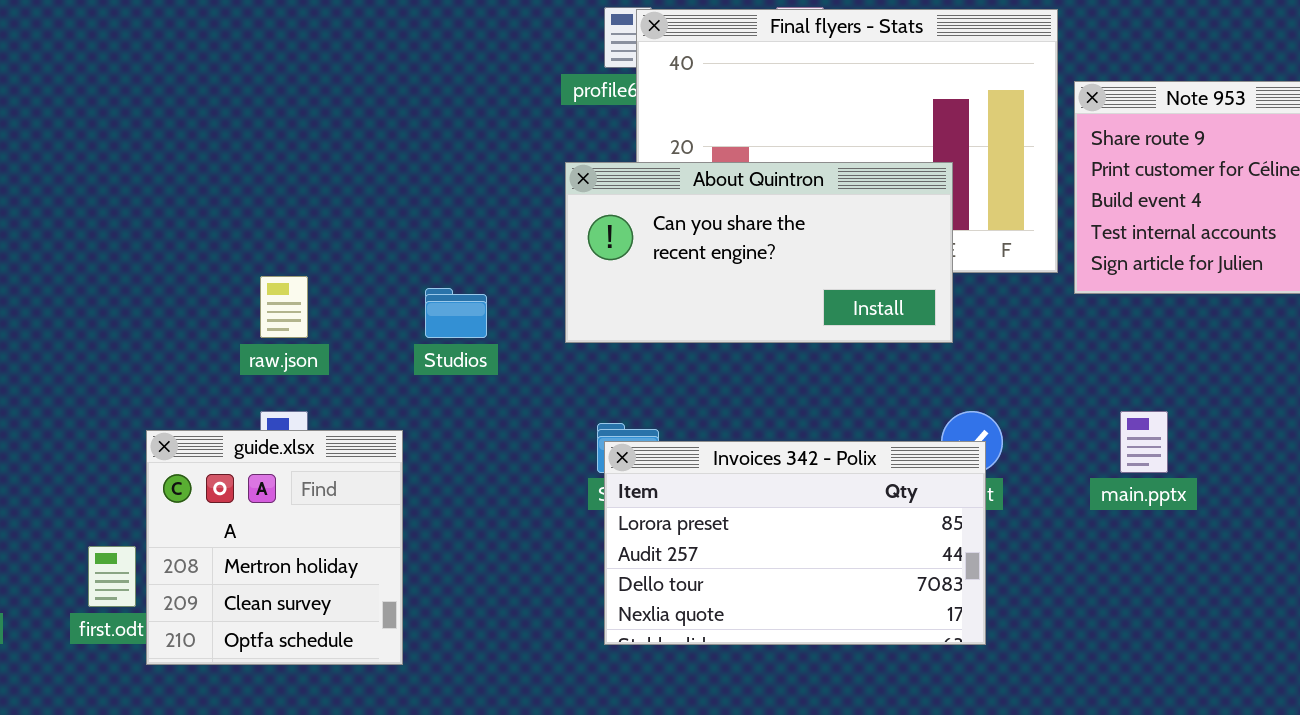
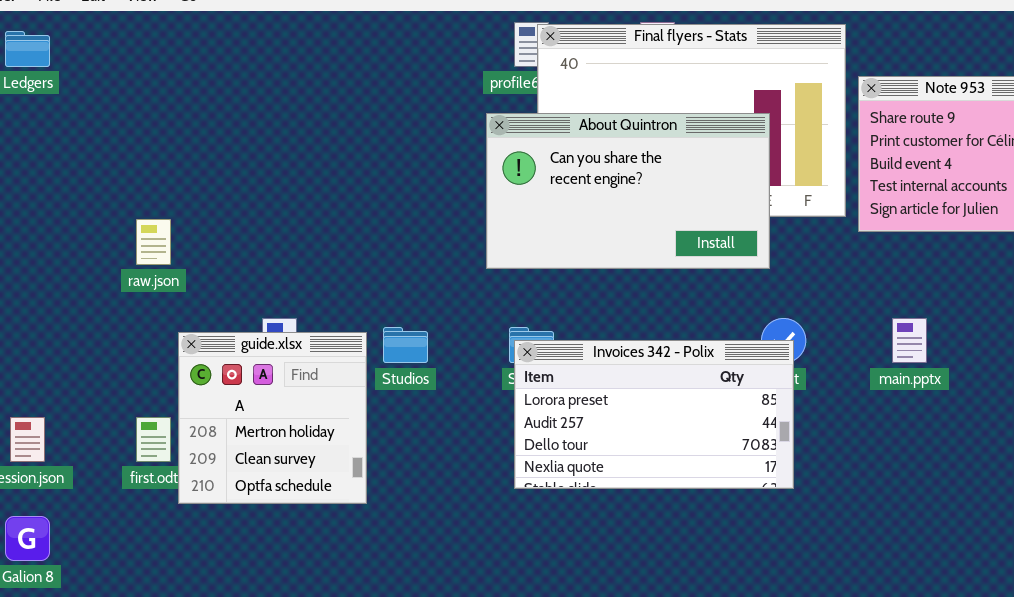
About Quintron: [565,162,953,343] -> [486,113,770,269], resized
raw.json: [260,276,308,338] -> [136,219,171,265], moved
Studios: [425,288,487,338] -> [383,327,428,363], moved

